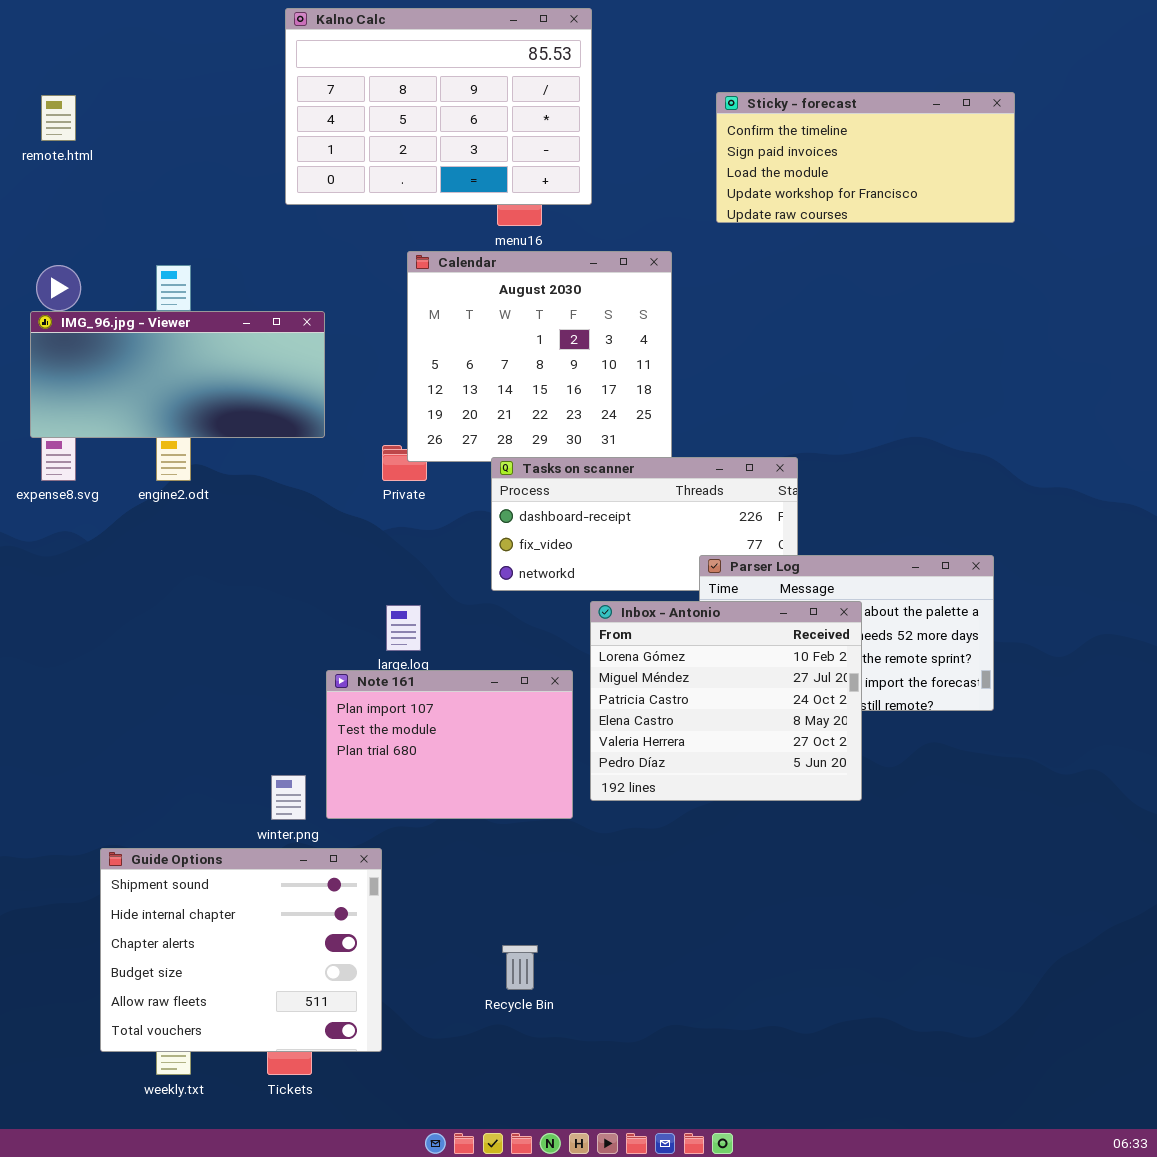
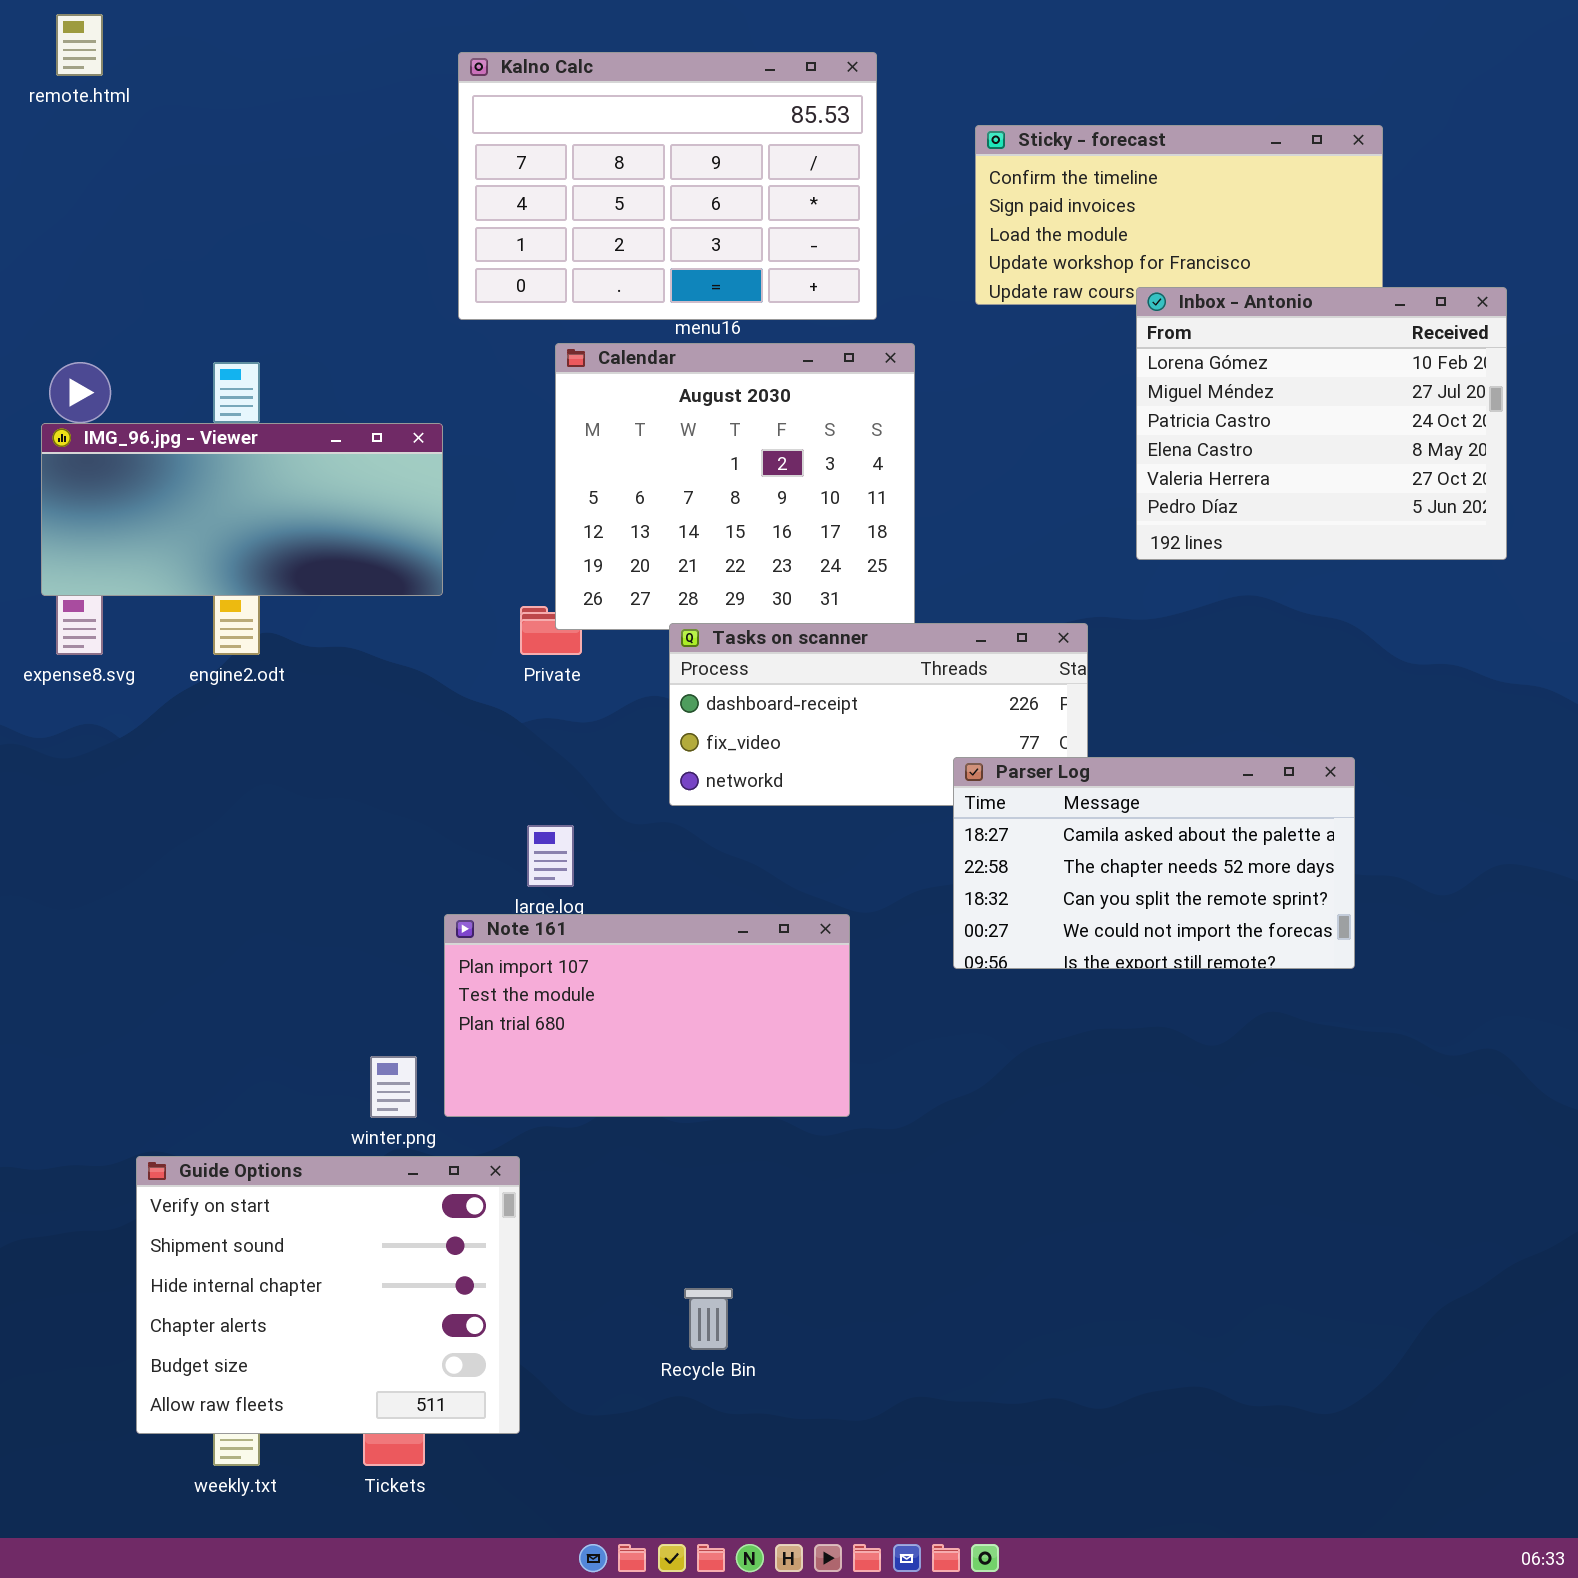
Kalno Calc: [285,8,592,205] -> [458,52,877,320], moved
remote.html: [41,95,76,141] -> [56,14,103,76], moved
Inbox - Antonio: [590,601,862,801] -> [1136,287,1507,560], moved
Note 161: [326,670,573,819] -> [444,914,850,1117], resized
Guide Options: [100,848,382,1052] -> [136,1156,520,1434], scrolled up 1 row

